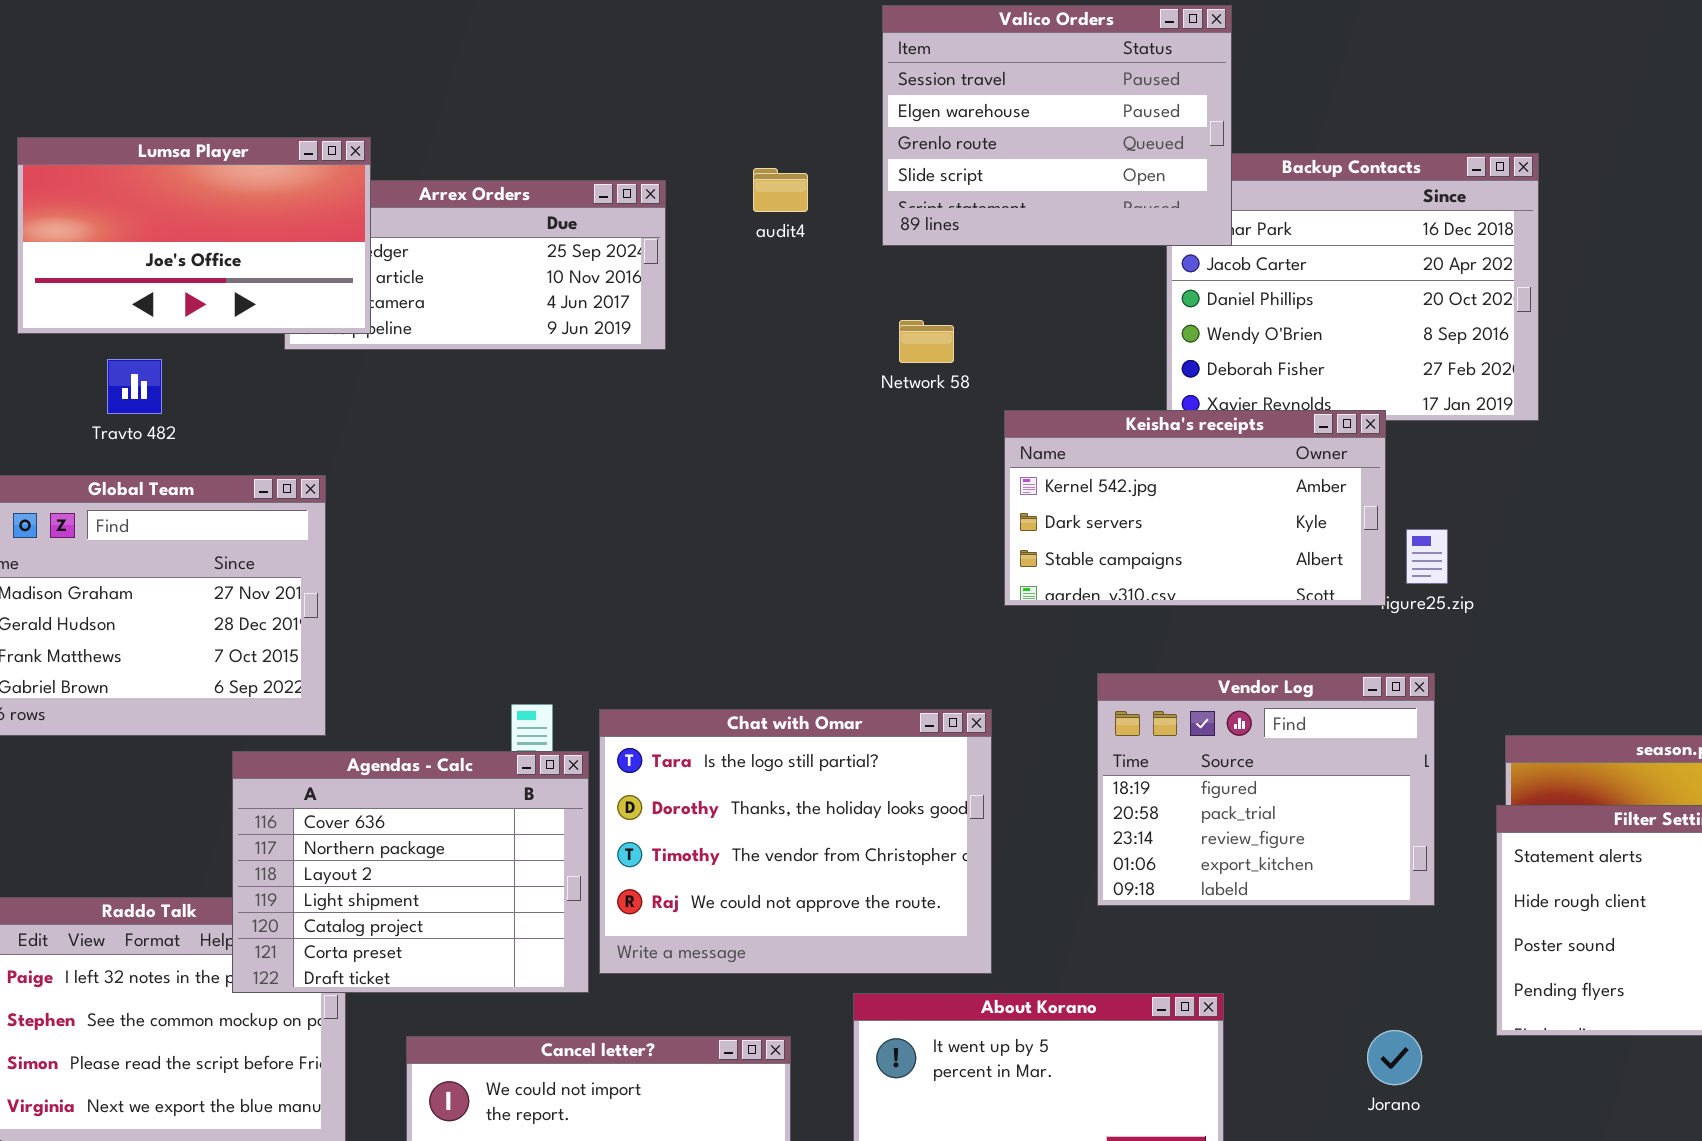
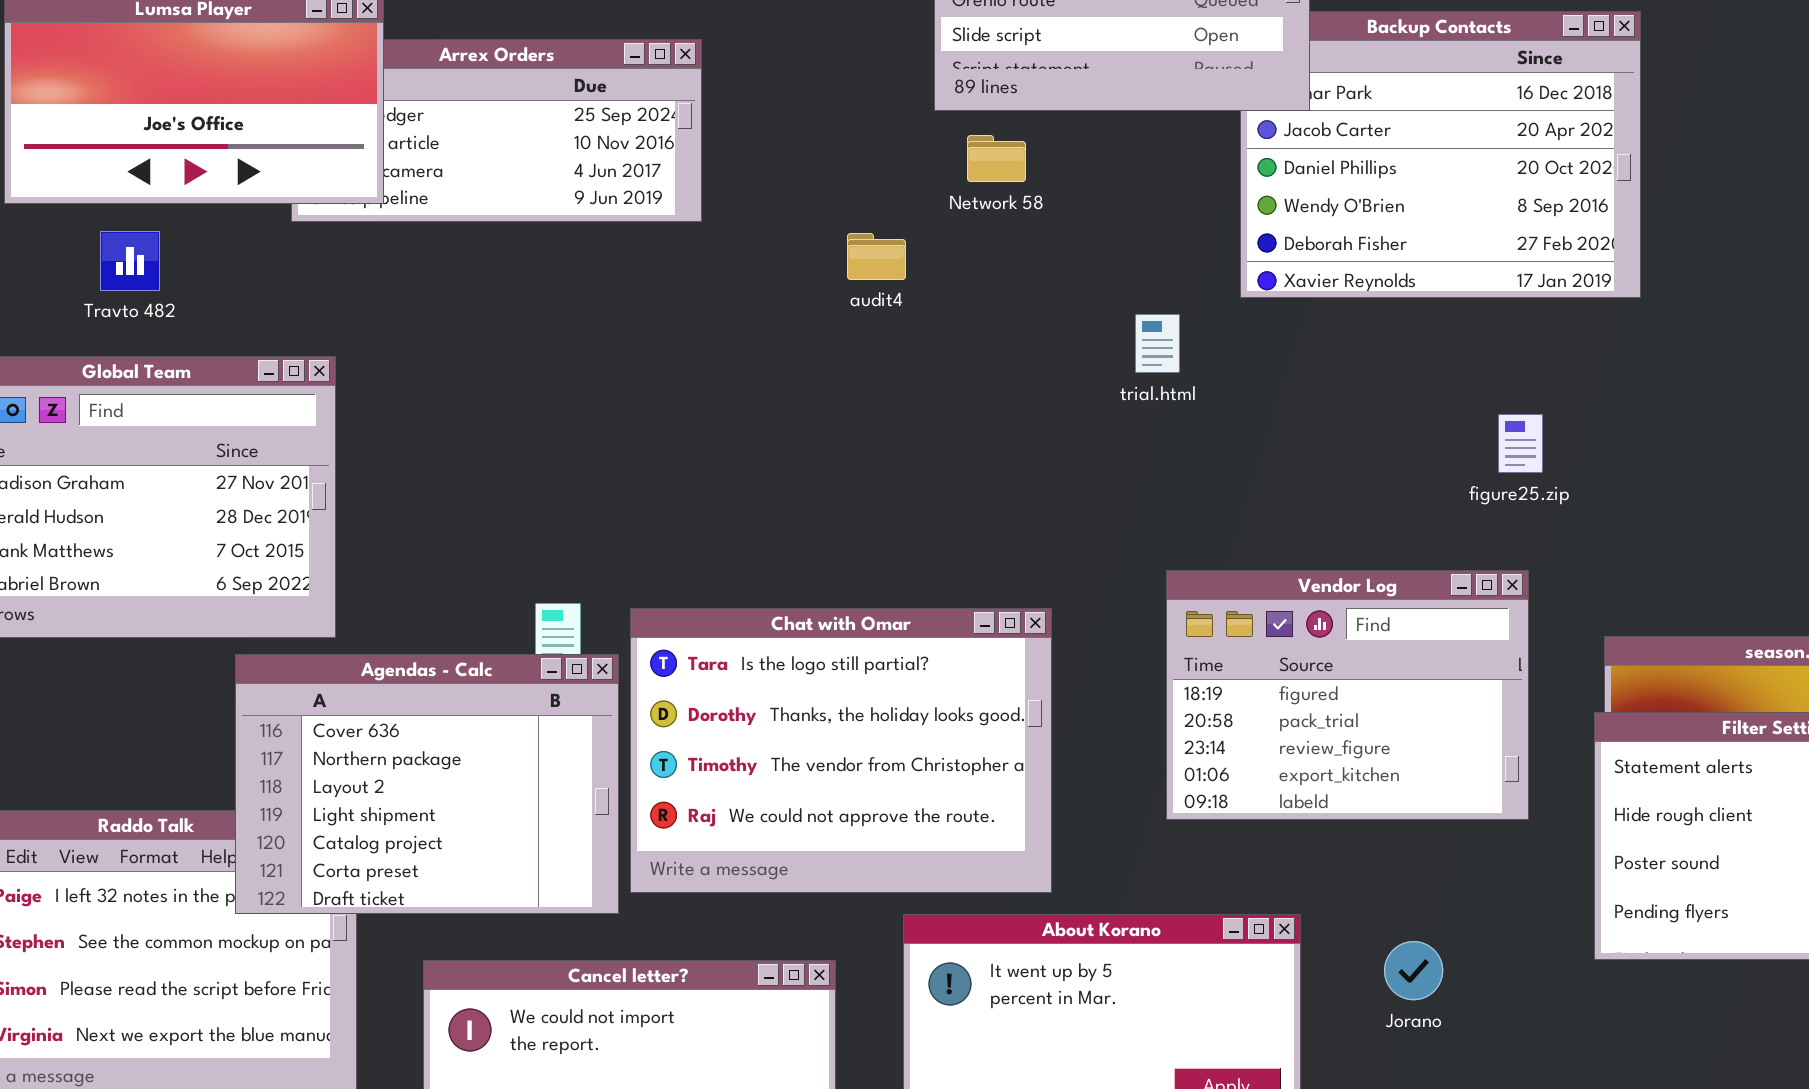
audit4: [753,168,808,212] -> [847,233,906,280], moved
Network 58: [899,320,954,363] -> [967,135,1026,182], moved
Keisha's receipts: [1004,410,1386,606] -> none, closed
Jorano: [1367,1030,1422,1085] -> [1384,941,1443,1000], moved

